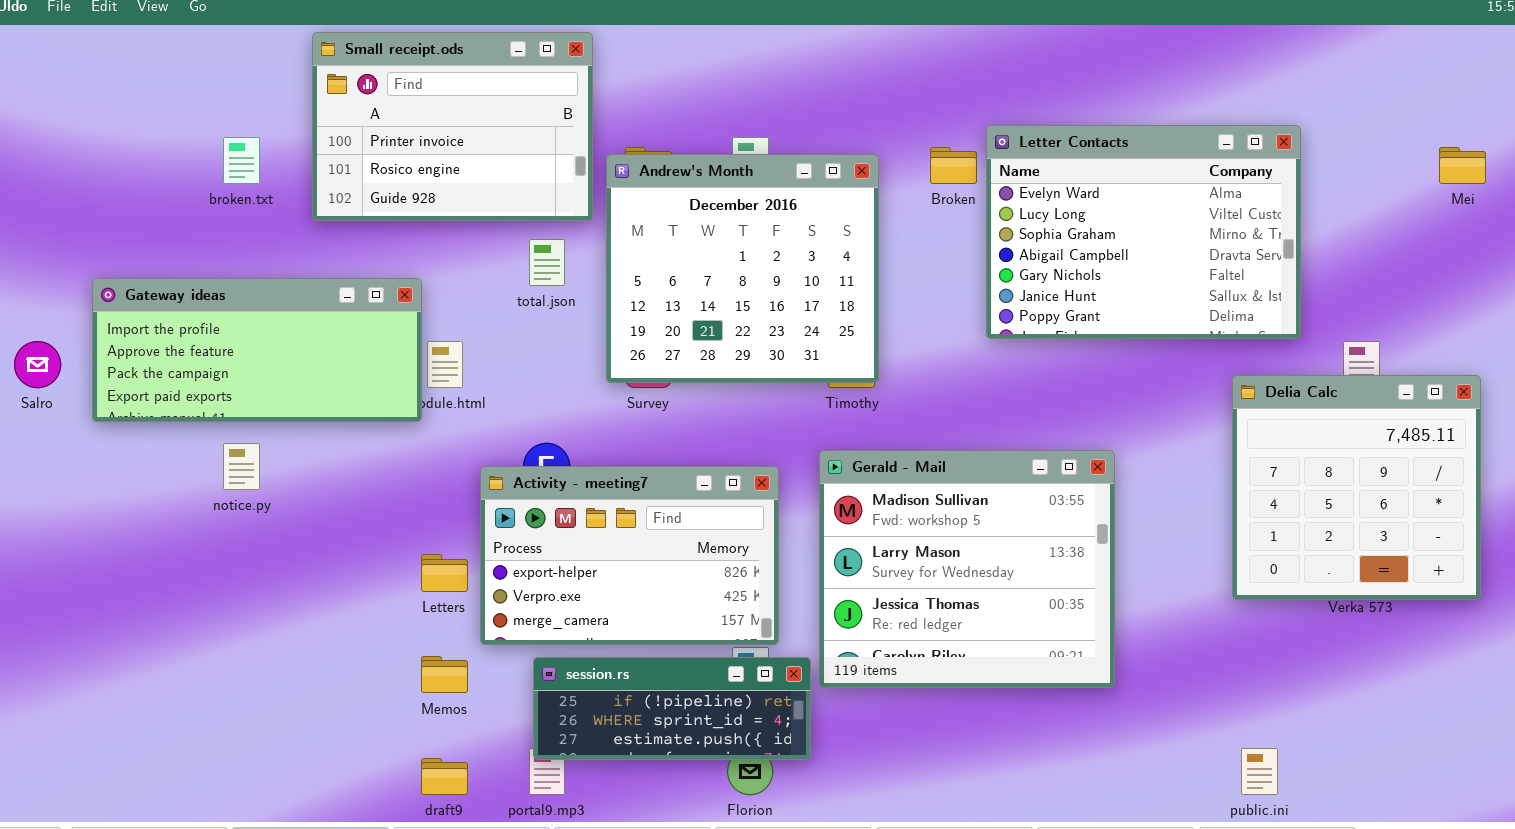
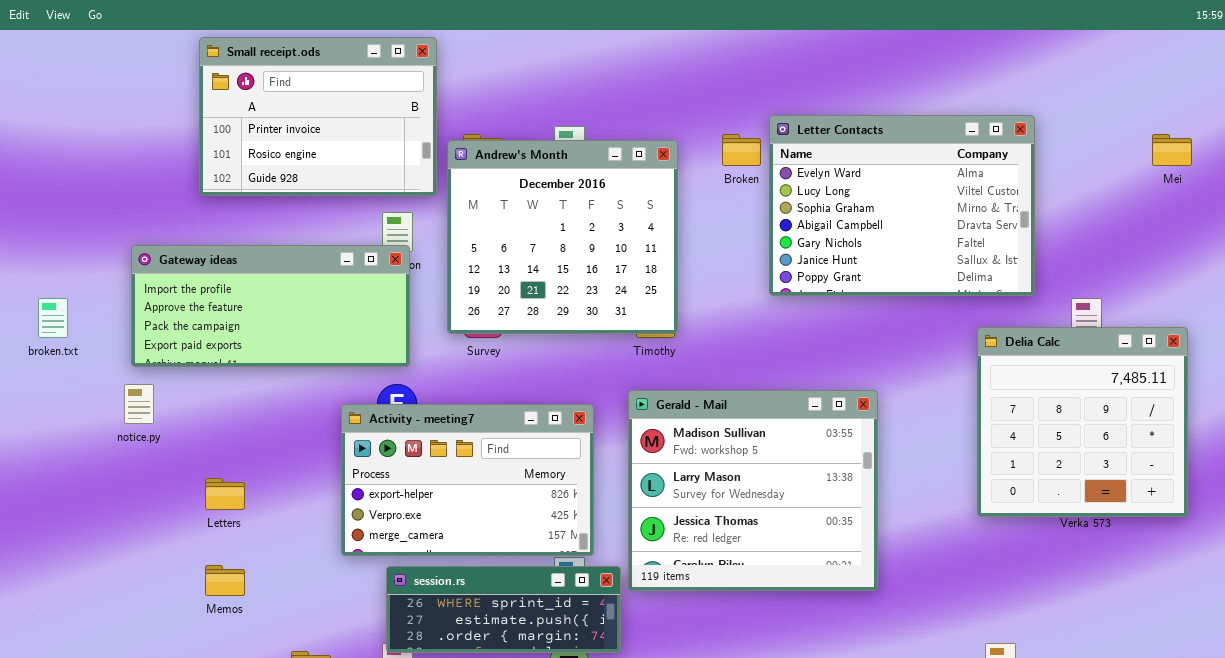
broken.txt: [223,137,260,184] -> [38,298,68,338], moved
Gateway ideas: [92,278,422,422] -> [131,245,410,367], moved
Letters: [421,554,468,592] -> [205,478,245,510], moved
Memos: [421,656,468,693] -> [205,565,245,596], moved
session.rs: [533,657,811,760] -> [386,566,621,653], scrolled down 1 row

